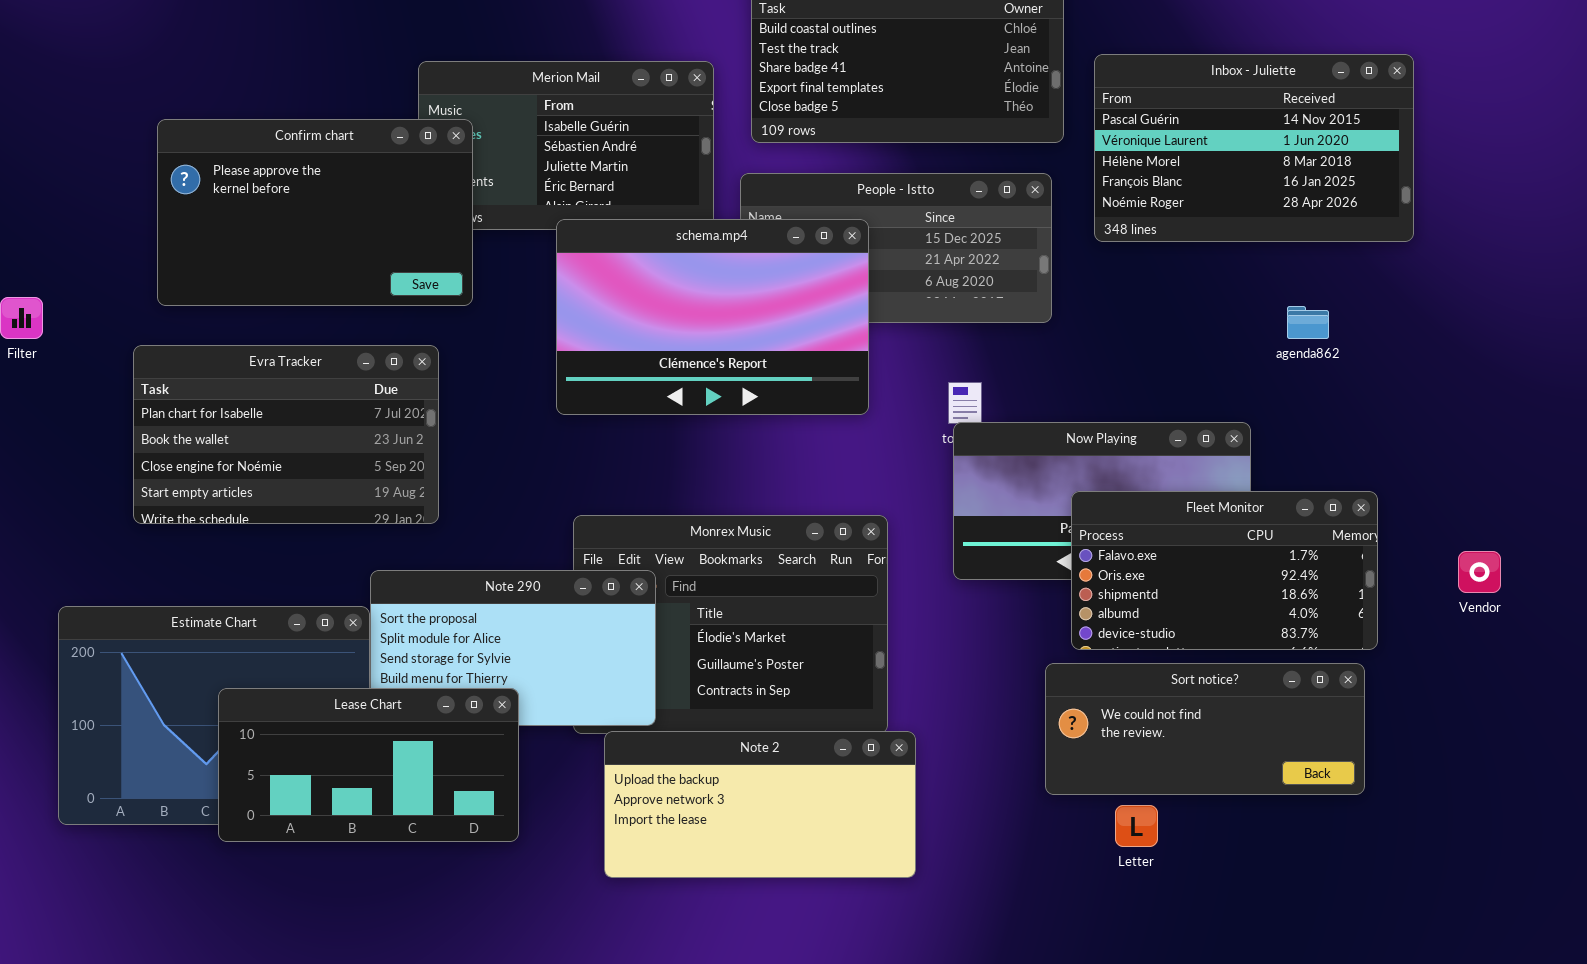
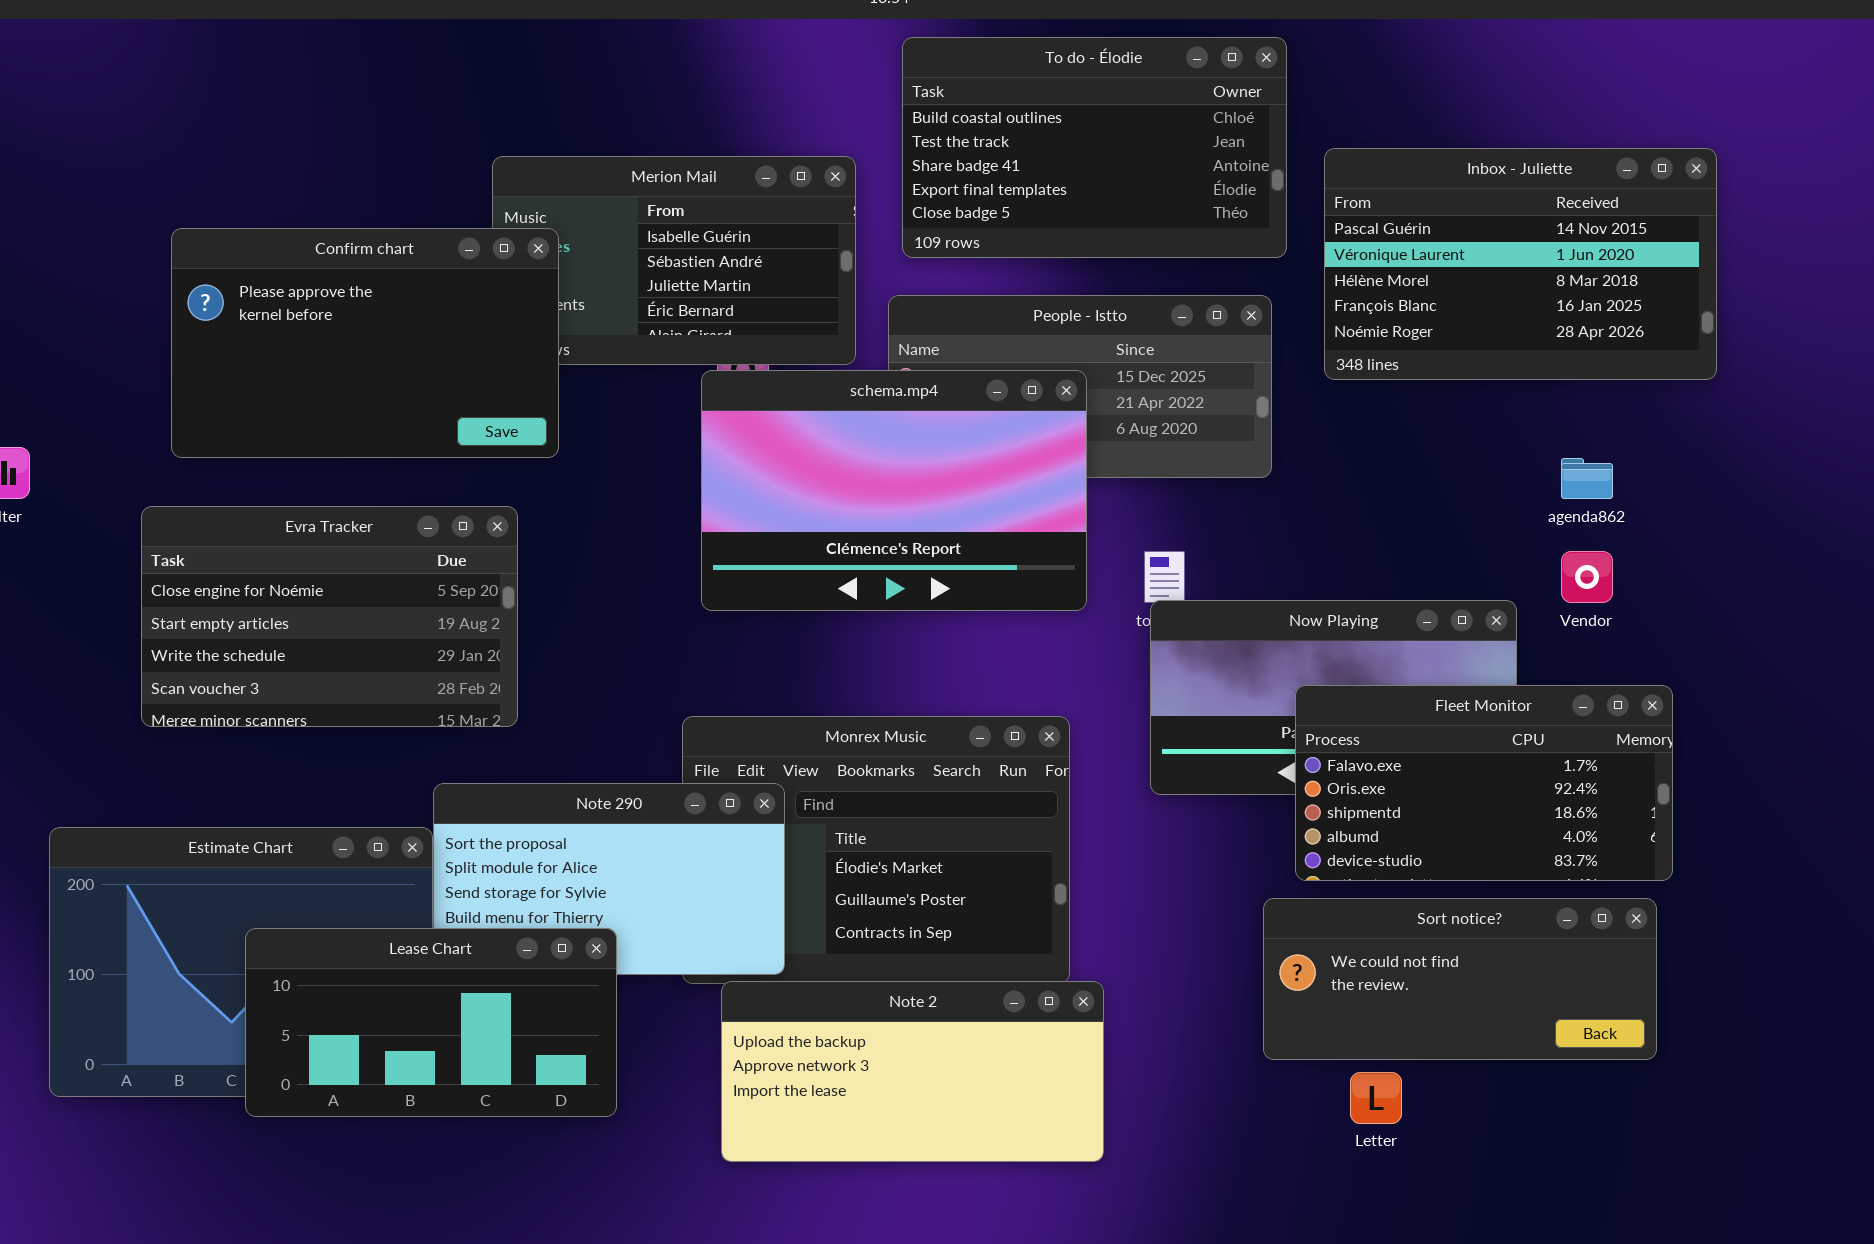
schema.mp4: [556,219,869,415] -> [701,370,1087,611], moved
Evra Tracker: [133,345,439,524] -> [141,506,518,727], scrolled down 2 rows
Vendor: [1458,551,1501,593] -> [1561,551,1613,603], moved

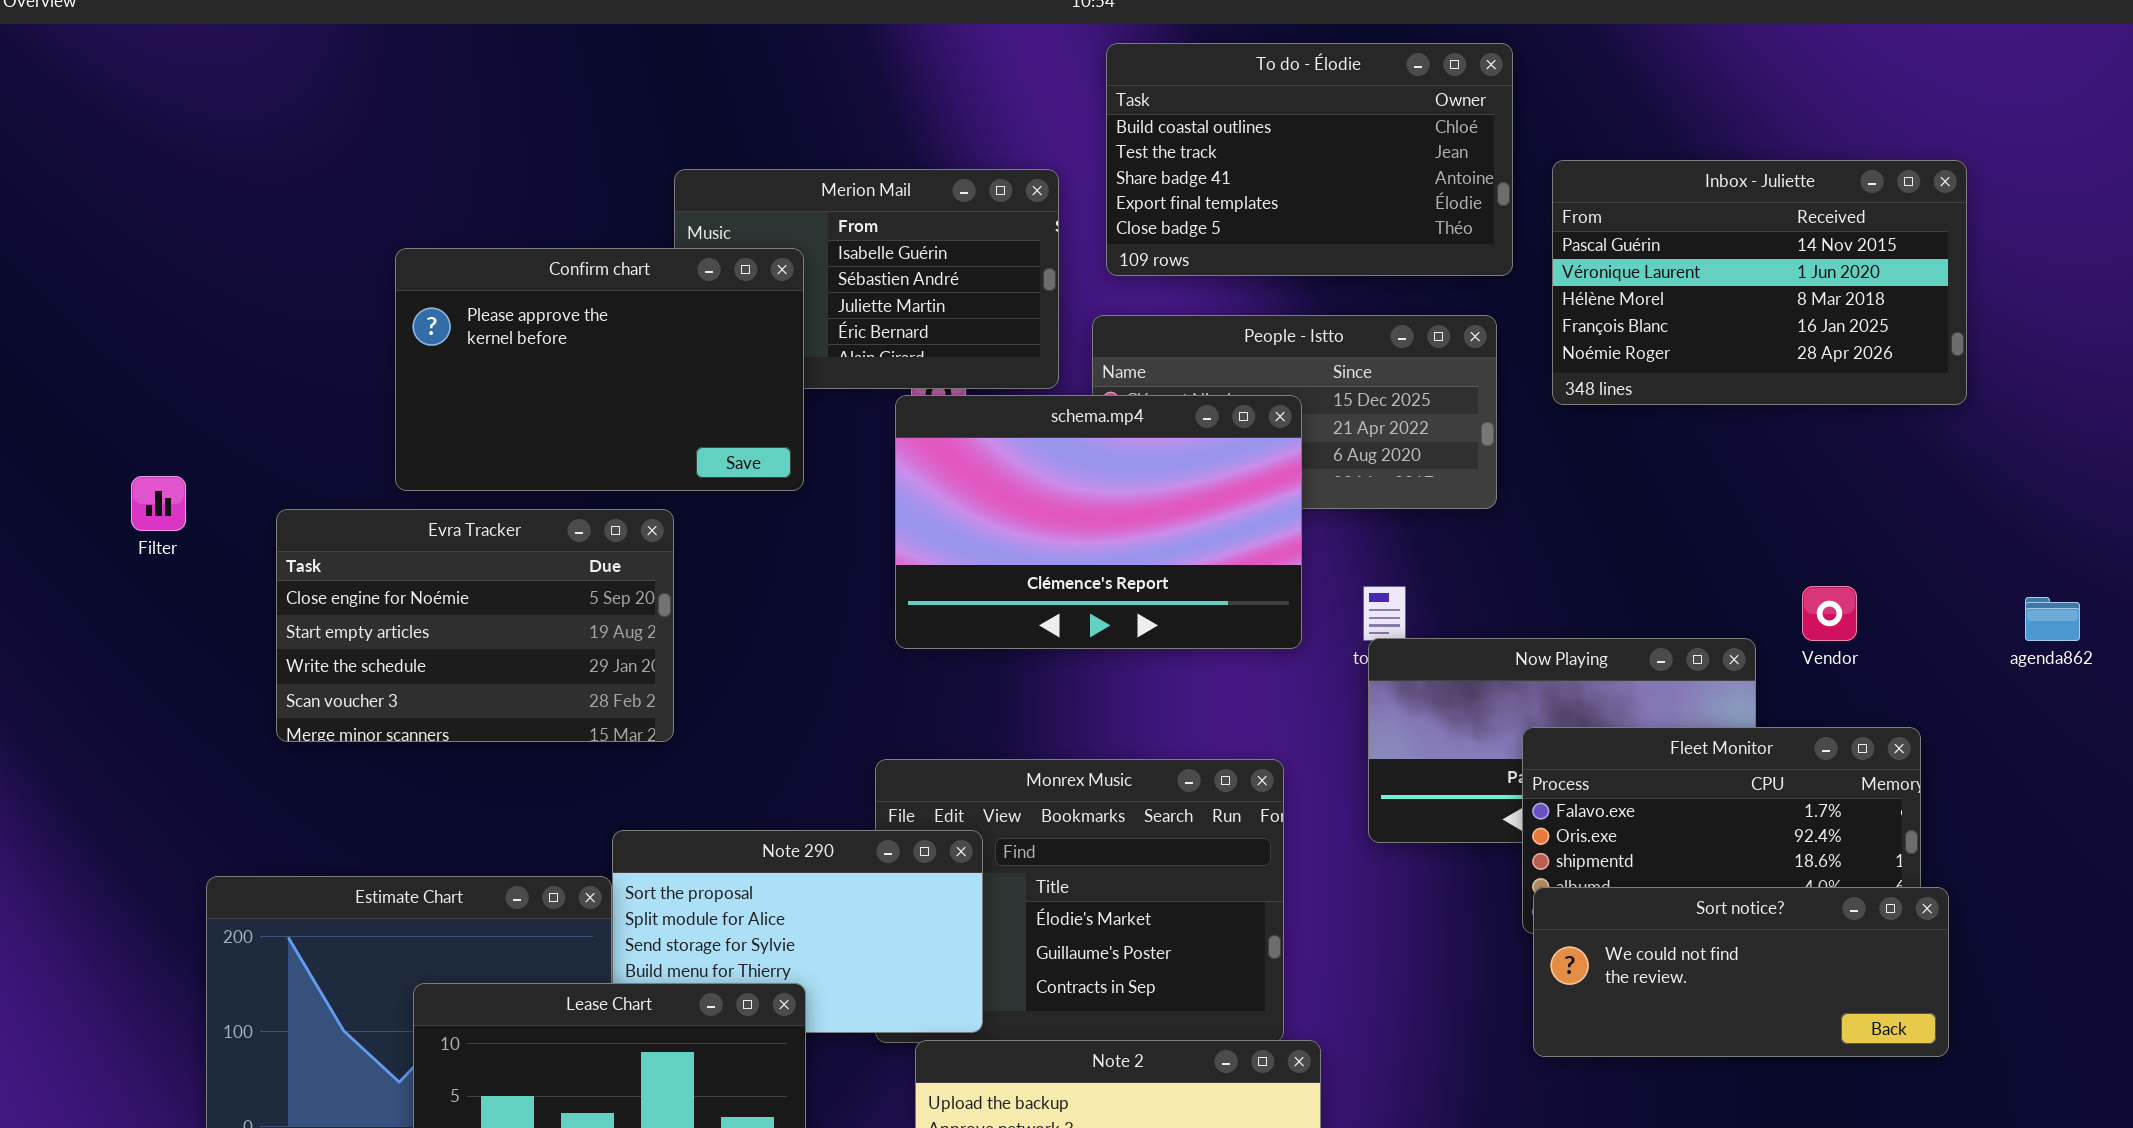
Confirm chart: [171,228,559,458] -> [395,248,804,491], moved
agenda862: [1561,458,1613,499] -> [2025,597,2080,641], moved
Evra Tracker: [141,506,518,727] -> [276,509,674,742], moved
Sort notice?: [1263,898,1657,1060] -> [1533,887,1949,1057], moved

